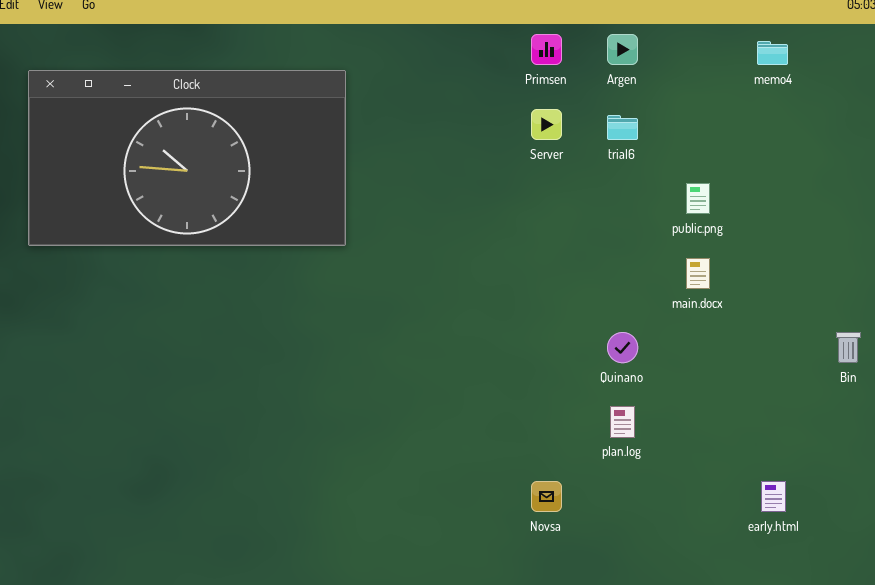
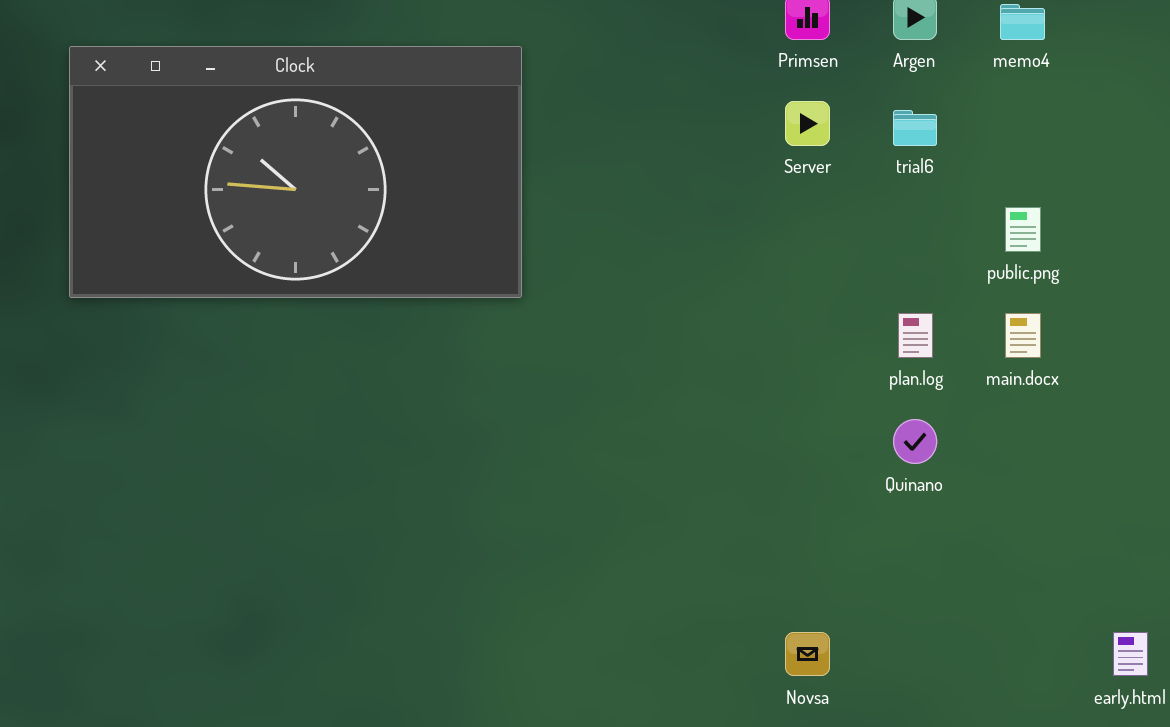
memo4: [757,41,788,65] -> [1000,4,1045,40], moved
plan.log: [610,406,635,438] -> [898,313,933,358], moved

